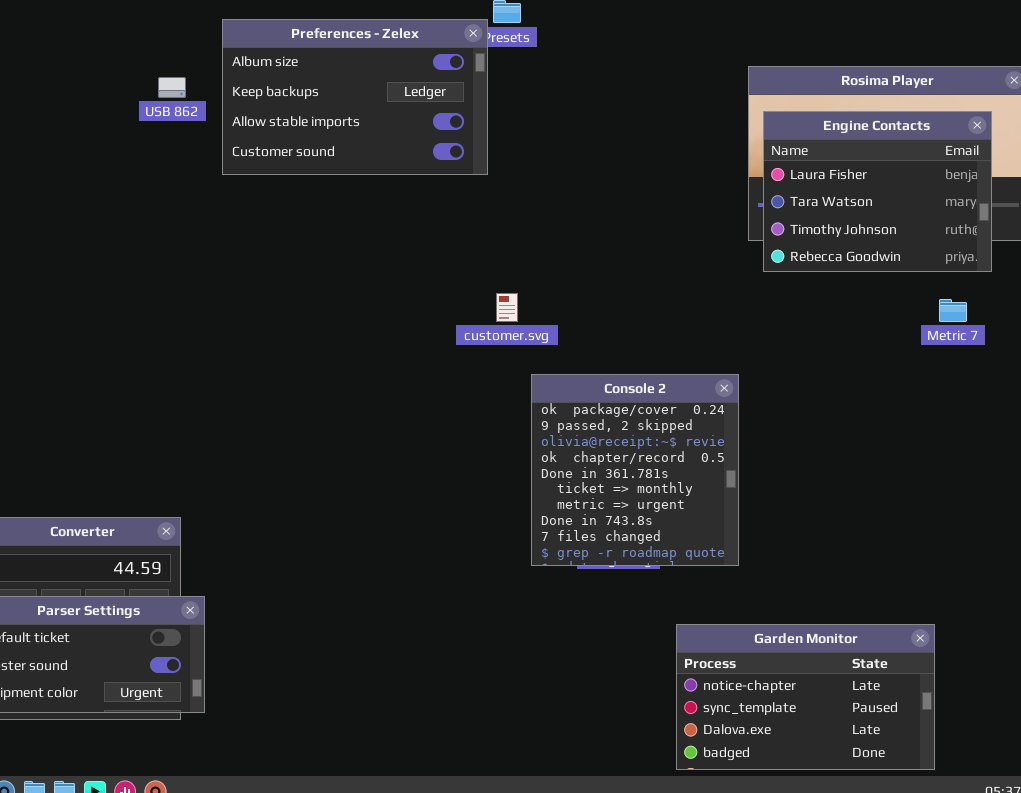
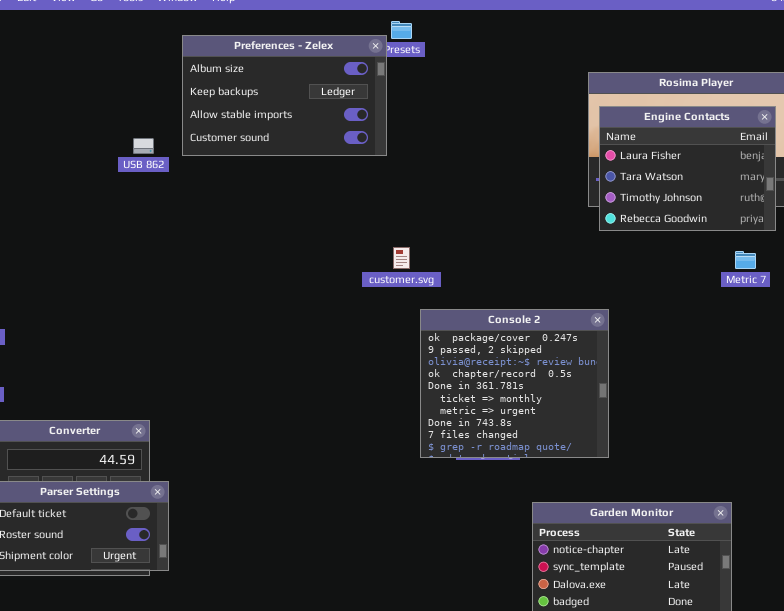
USB 862: [158,77,186,98] -> [133,138,154,154], moved
Console 2: [531,374,739,566] -> [420,309,609,458], resized

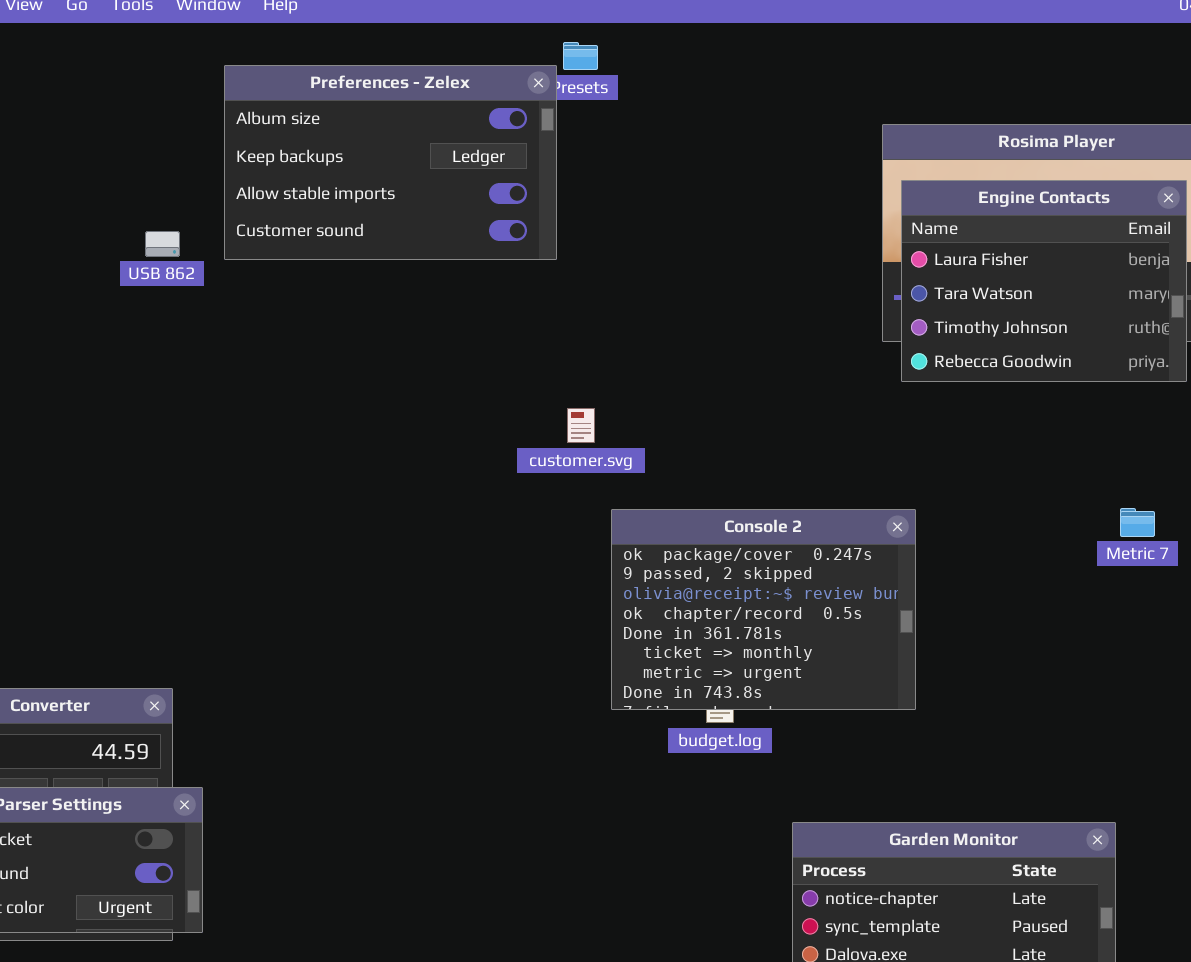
Metric 7: [735,251,756,269] -> [1120,508,1155,537], moved
Console 2: [420,309,609,458] -> [611,509,916,710], resized

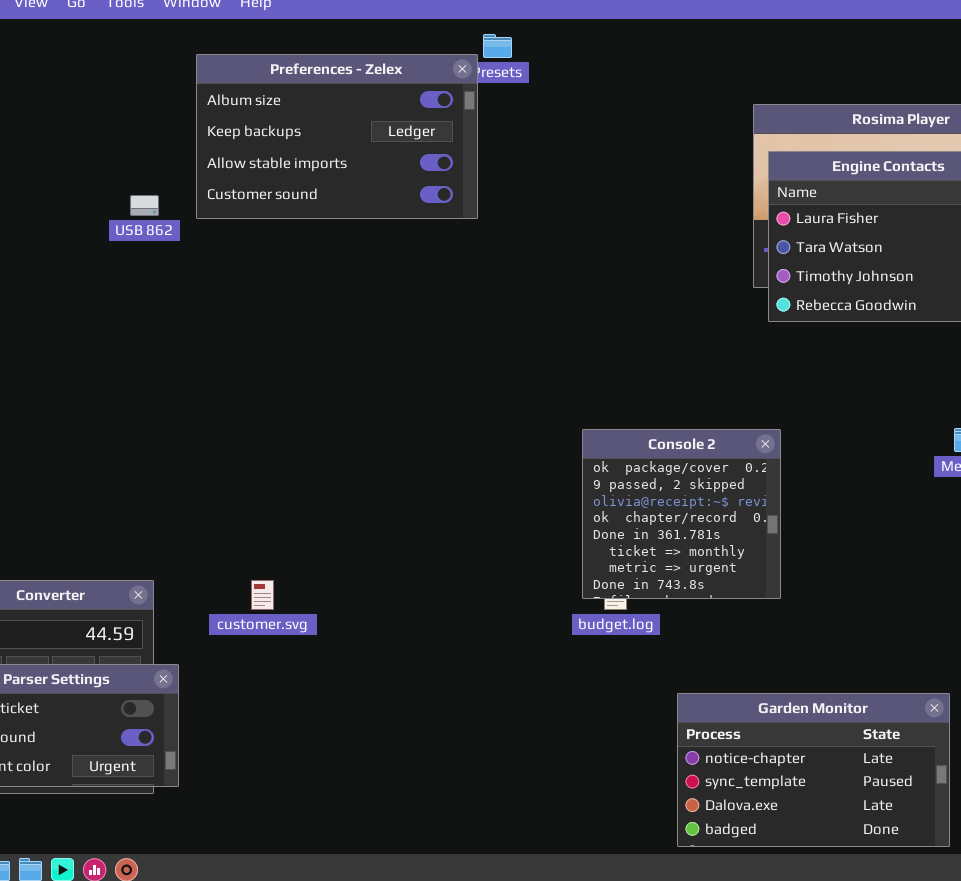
customer.svg: [567,408,595,443] -> [251,580,274,610], moved
Console 2: [611,509,916,710] -> [582,429,781,599], resized

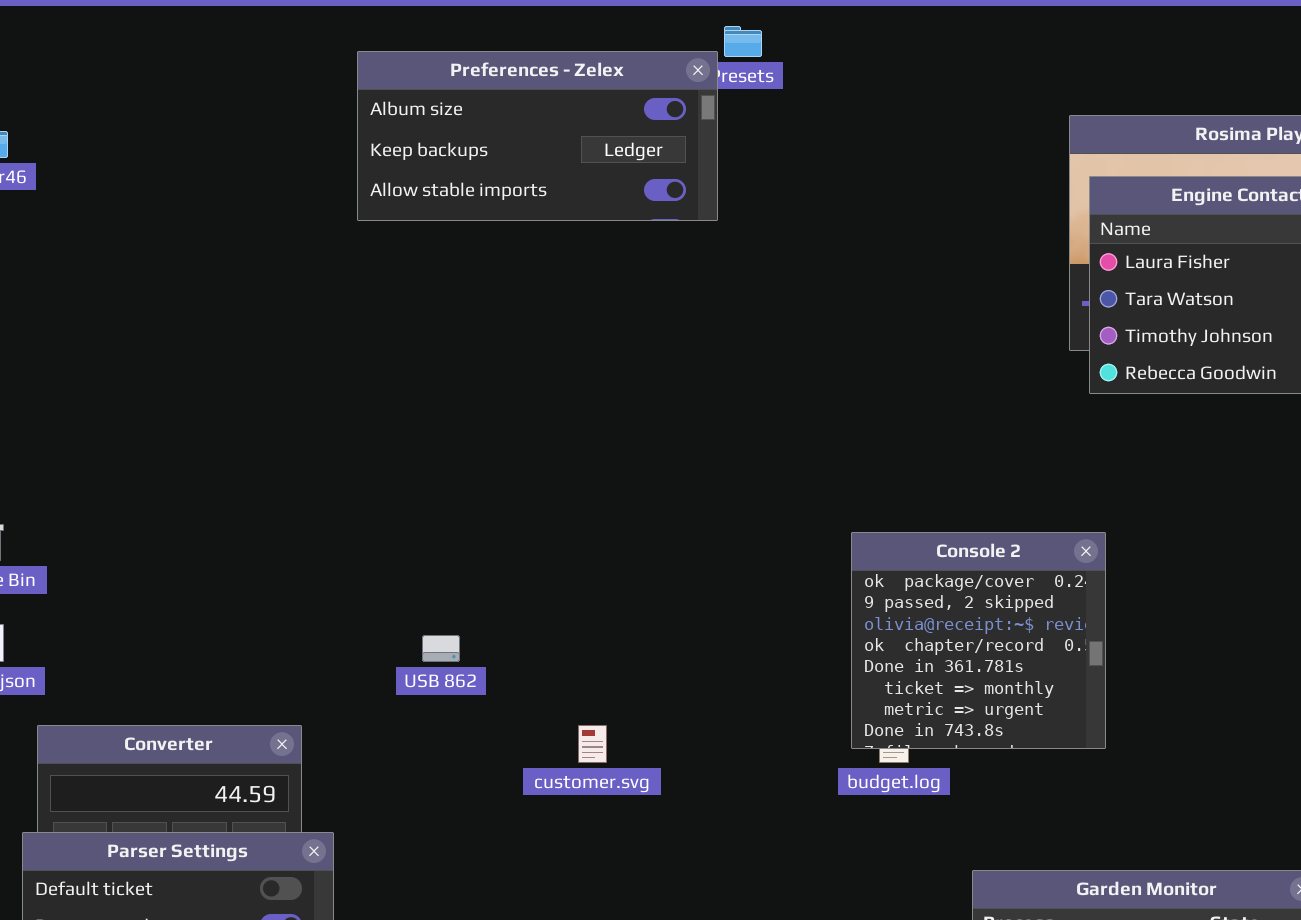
Preferences - Zelex: [196,54,478,219] -> [357,51,718,221], resized
USB 862: [130,195,159,216] -> [422,635,460,662], moved
customer.svg: [251,580,274,610] -> [578,725,607,763], moved

